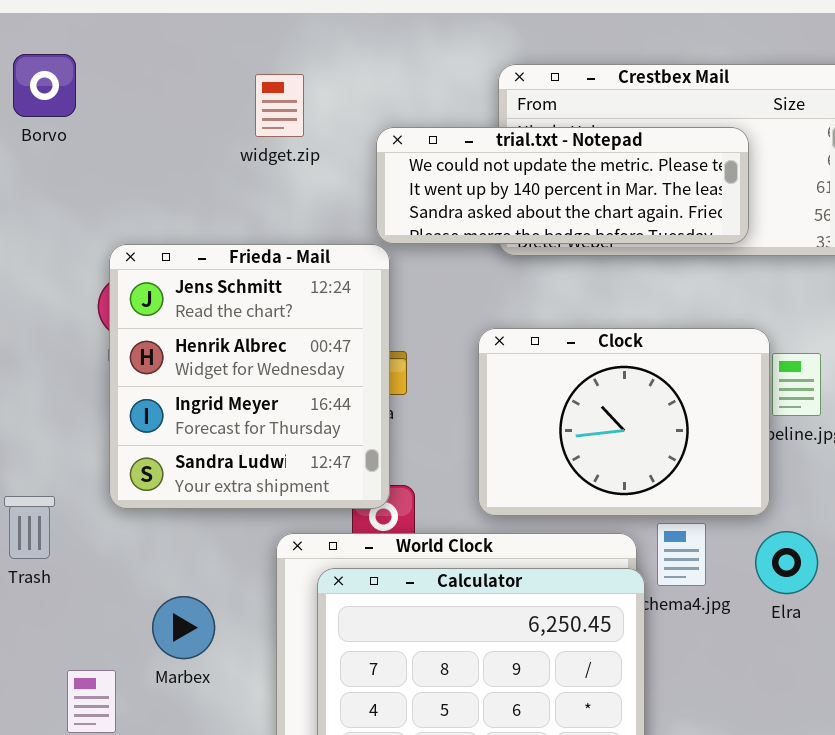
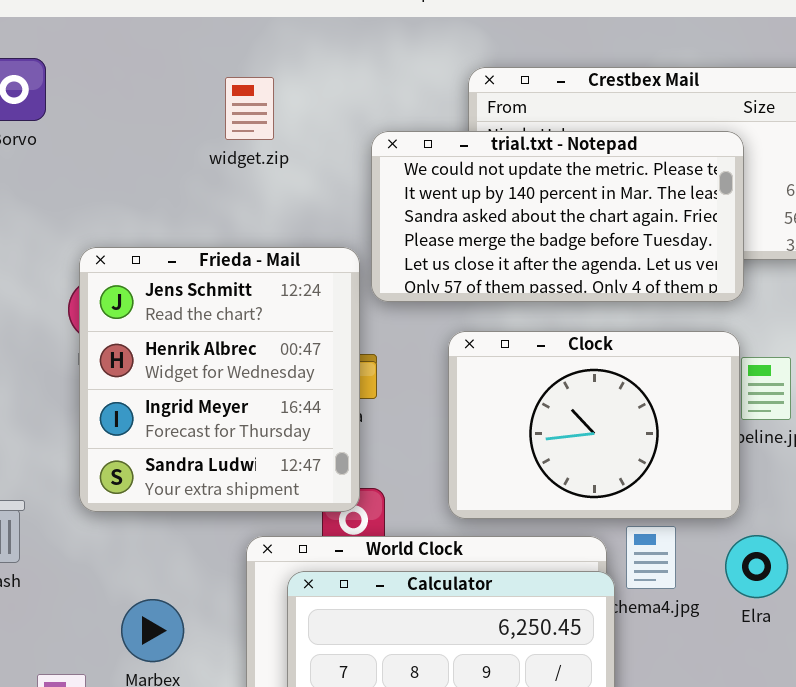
trial.txt - Notepad: [376,127,749,244] -> [371,131,744,302], moved, resized

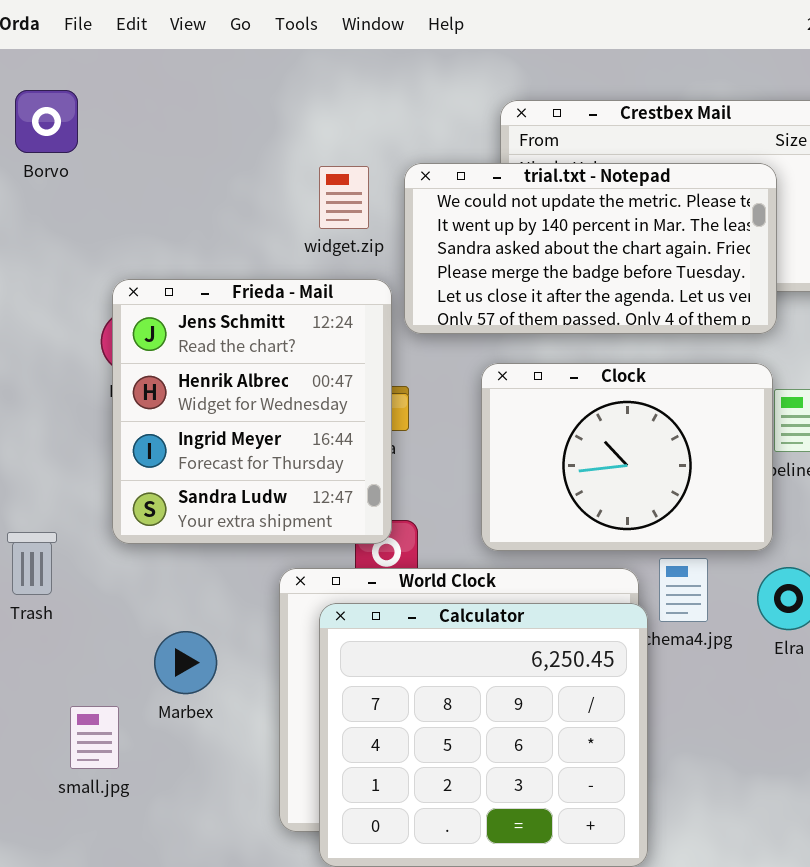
widget.zip: [225,77,274,140] -> [319,166,369,229], moved

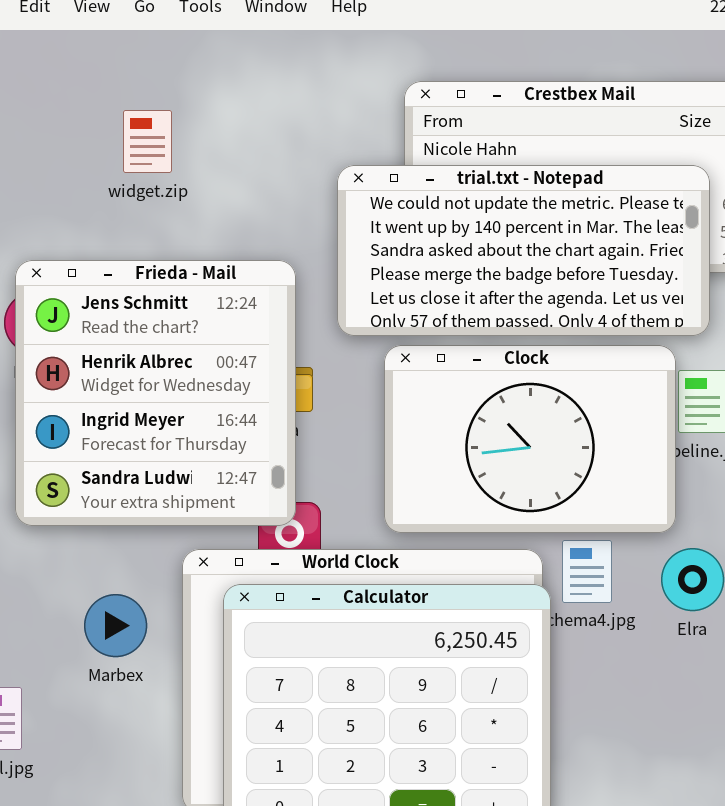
trial.txt - Notepad: [404,163,777,334] -> [337,165,710,336], moved
widget.zip: [319,166,369,229] -> [123,110,172,173], moved
Marbex: [154,631,217,694] -> [84,594,147,657], moved

